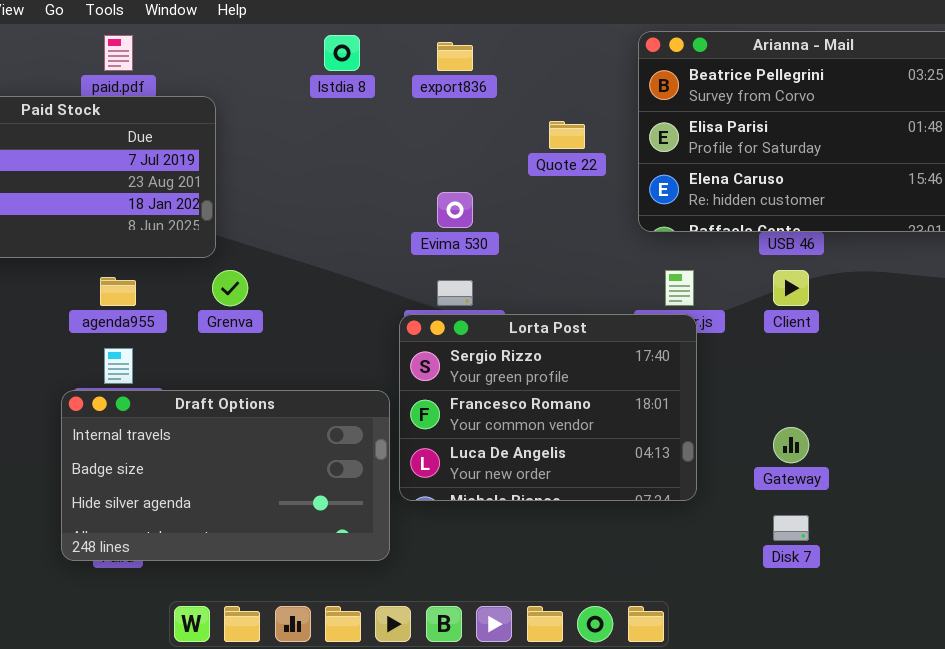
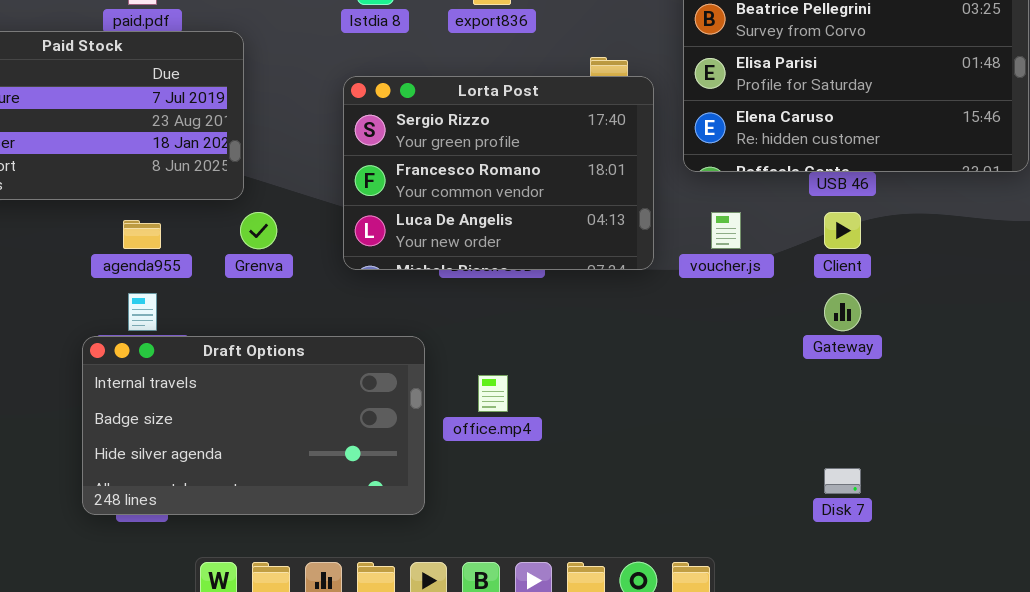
Lorta Post: [399,314,697,501] -> [343,76,654,270], moved
Gateway: [773,427,809,463] -> [824,293,861,331], moved

